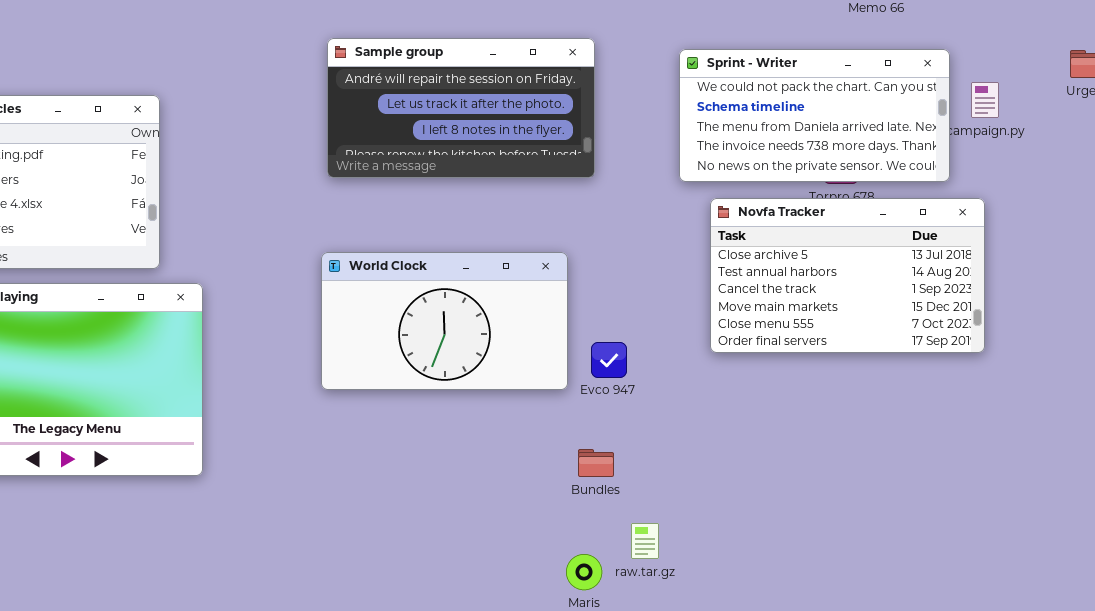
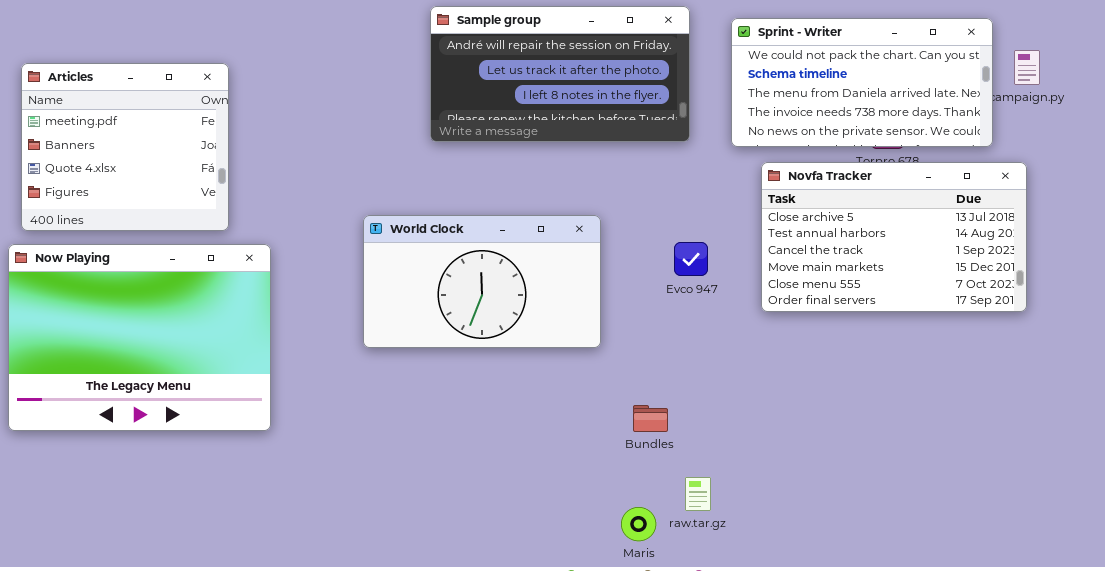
Sample group: [327,38,595,178] -> [430,6,690,142], moved
World Clock: [321,252,568,390] -> [363,215,601,348], moved
Evco 947: [591,342,627,378] -> [674,242,708,276], moved

